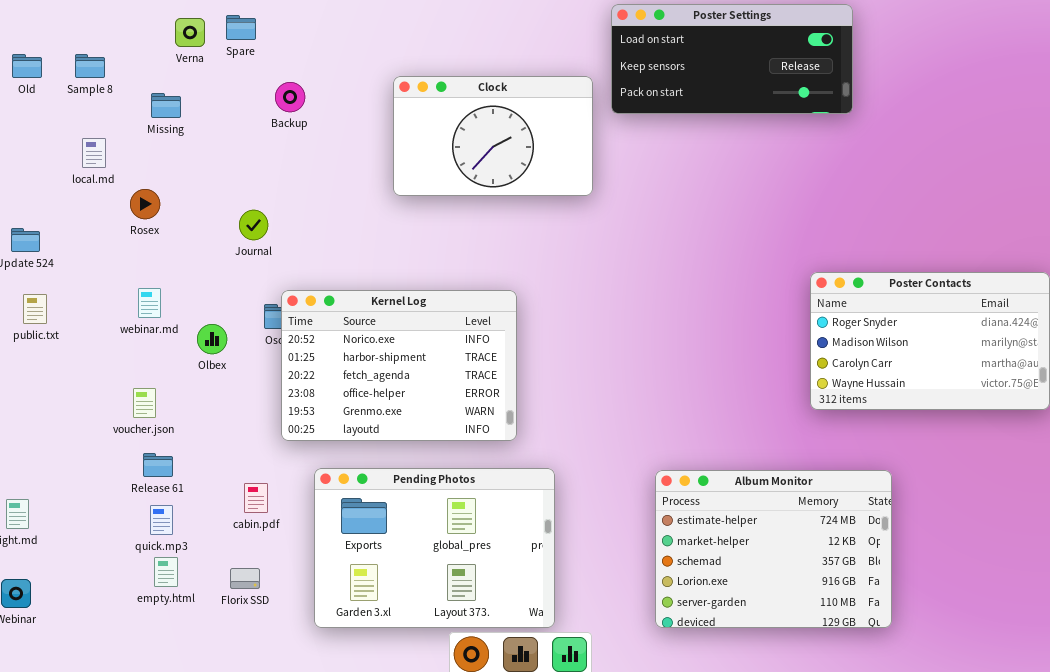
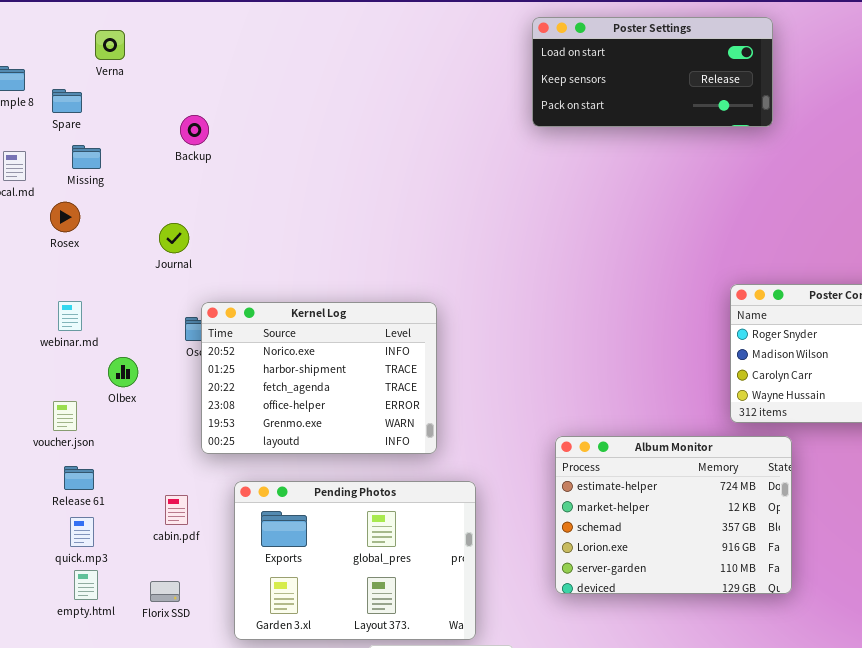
Spare: [226,15,256,40] -> [52,89,82,113], moved
Clock: [393,76,593,196] -> none, closed
Backup: [275,82,305,112] -> [180,115,209,145], moved
Missing: [151,93,181,118] -> [72,145,101,169], moved
Olbex: [197,324,227,354] -> [108,357,138,387], moved
Album Monitor: [655,470,892,628] -> [555,436,792,594], moved

